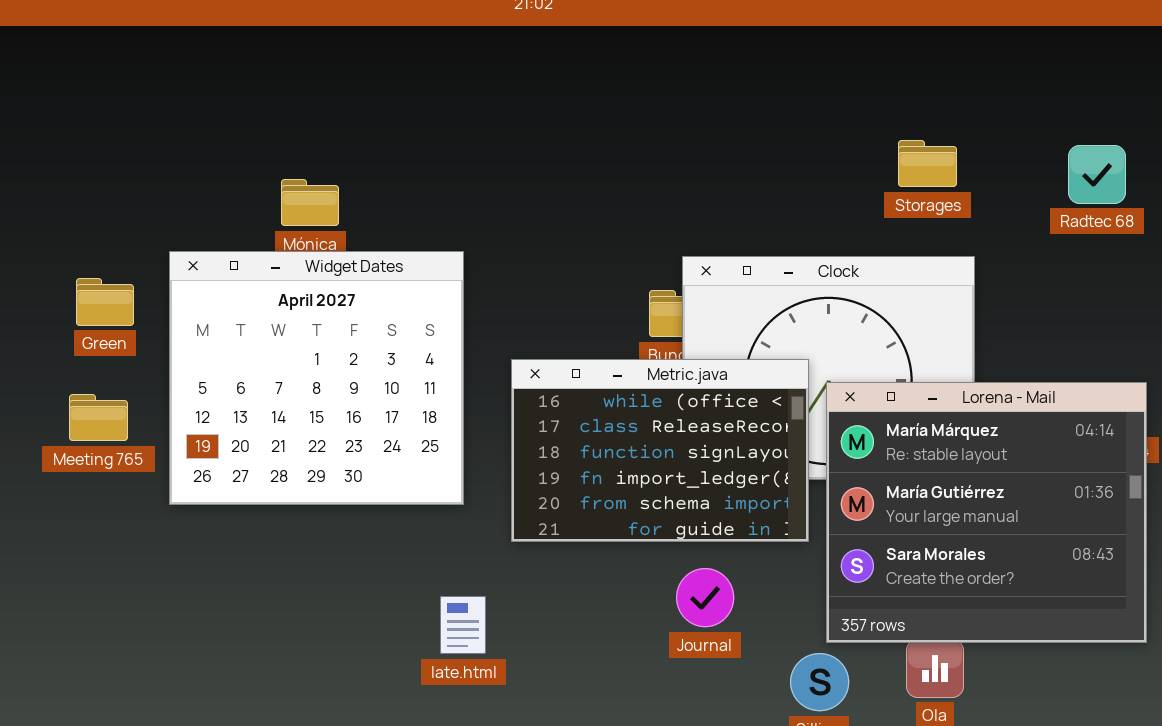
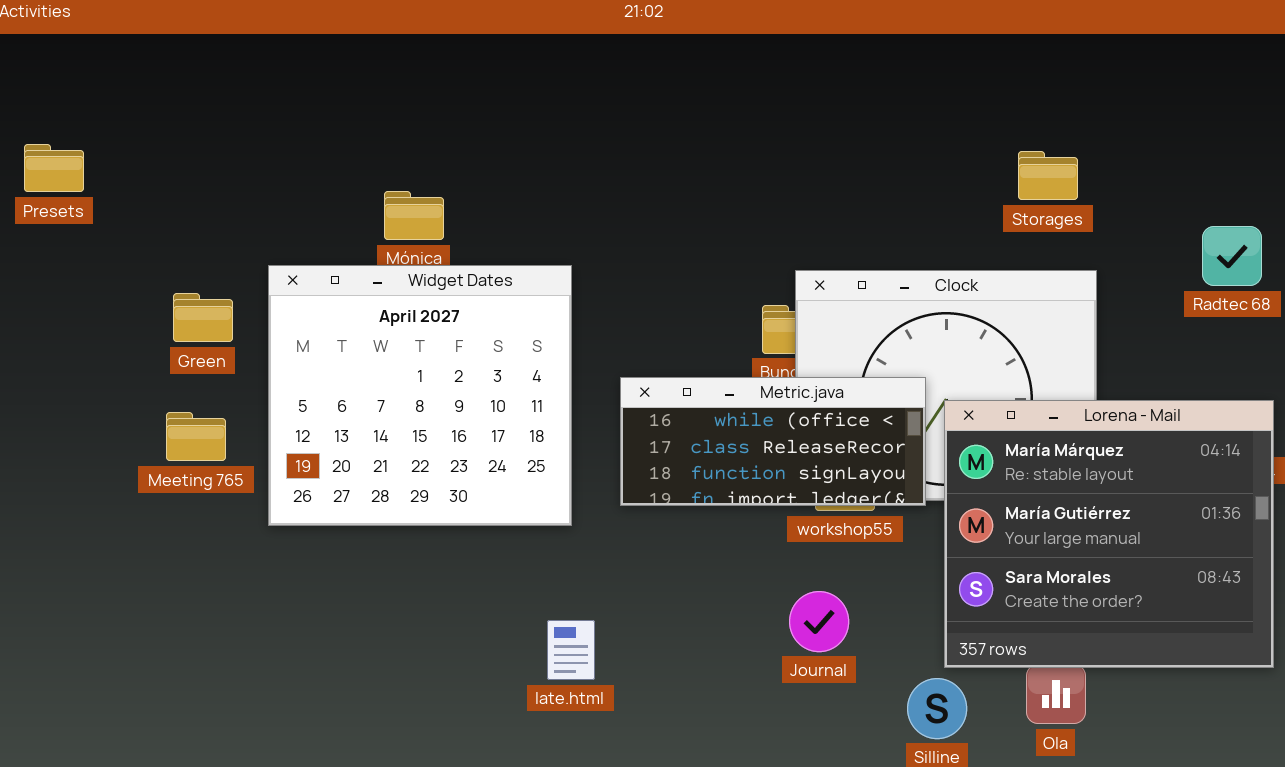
Radtec 68: [1068,145,1126,204] -> [1202,226,1262,286], moved
Metric.java: [511,359,809,542] -> [620,377,926,506], resized

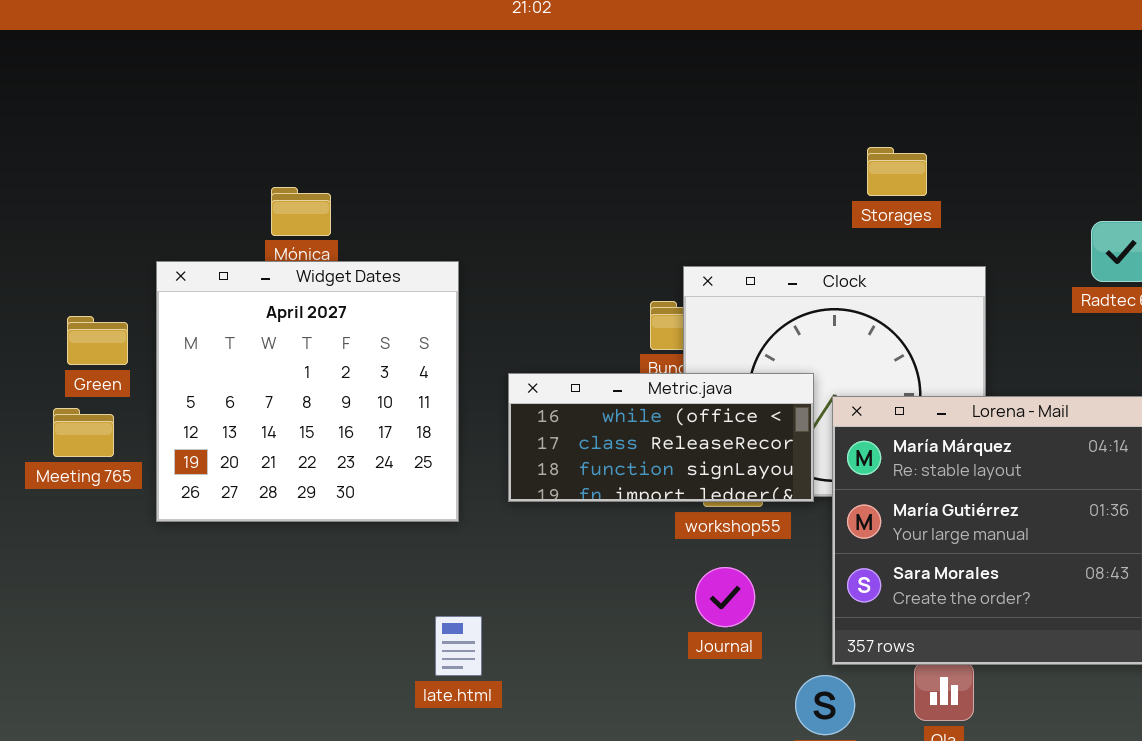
Storages: [1018,151,1078,200] -> [867,147,927,196], moved
Green: [173,293,233,342] -> [67,316,128,365], moved
Journal: [789,591,849,652] -> [695,567,755,627], moved

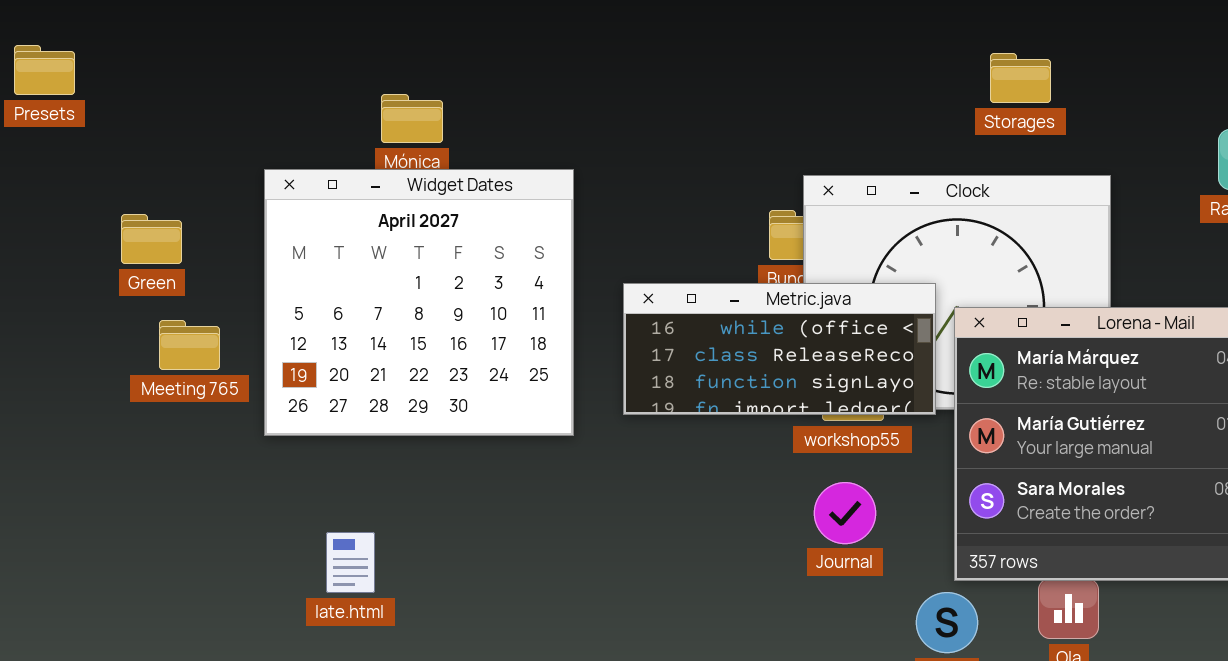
Green: [67,316,128,365] -> [121,214,182,264], moved
late.html: [435,616,482,676] -> [326,532,375,593], moved

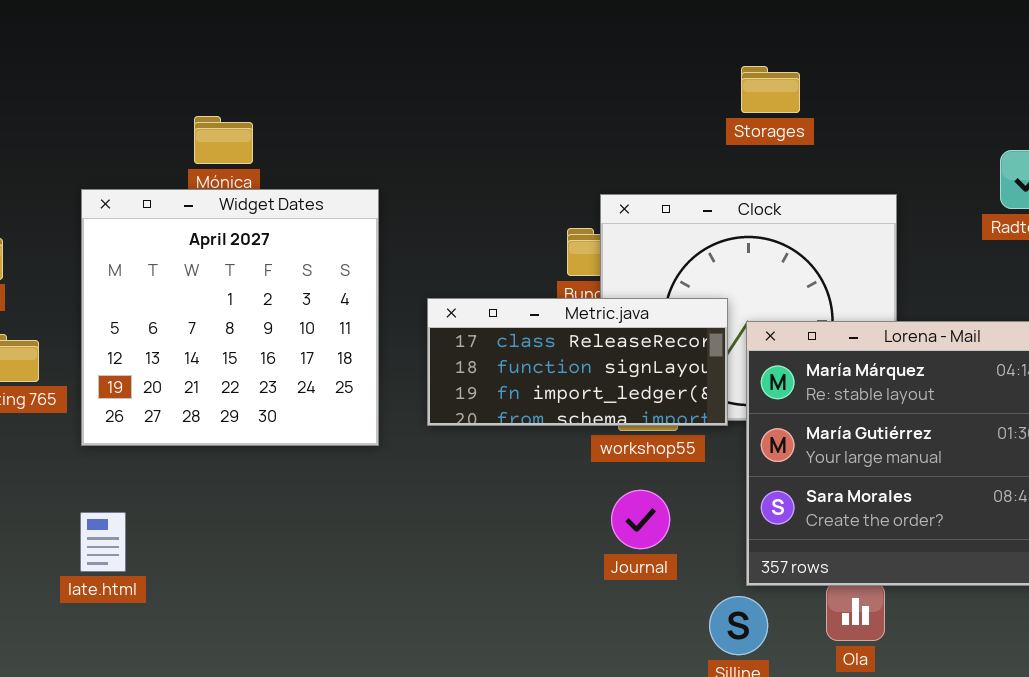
Storages: [990,53,1051,103] -> [741,66,800,113], moved
Metric.java: [623,283,936,415] -> [427,298,728,426], scrolled down 1 row
late.html: [326,532,375,593] -> [80,512,126,572], moved

